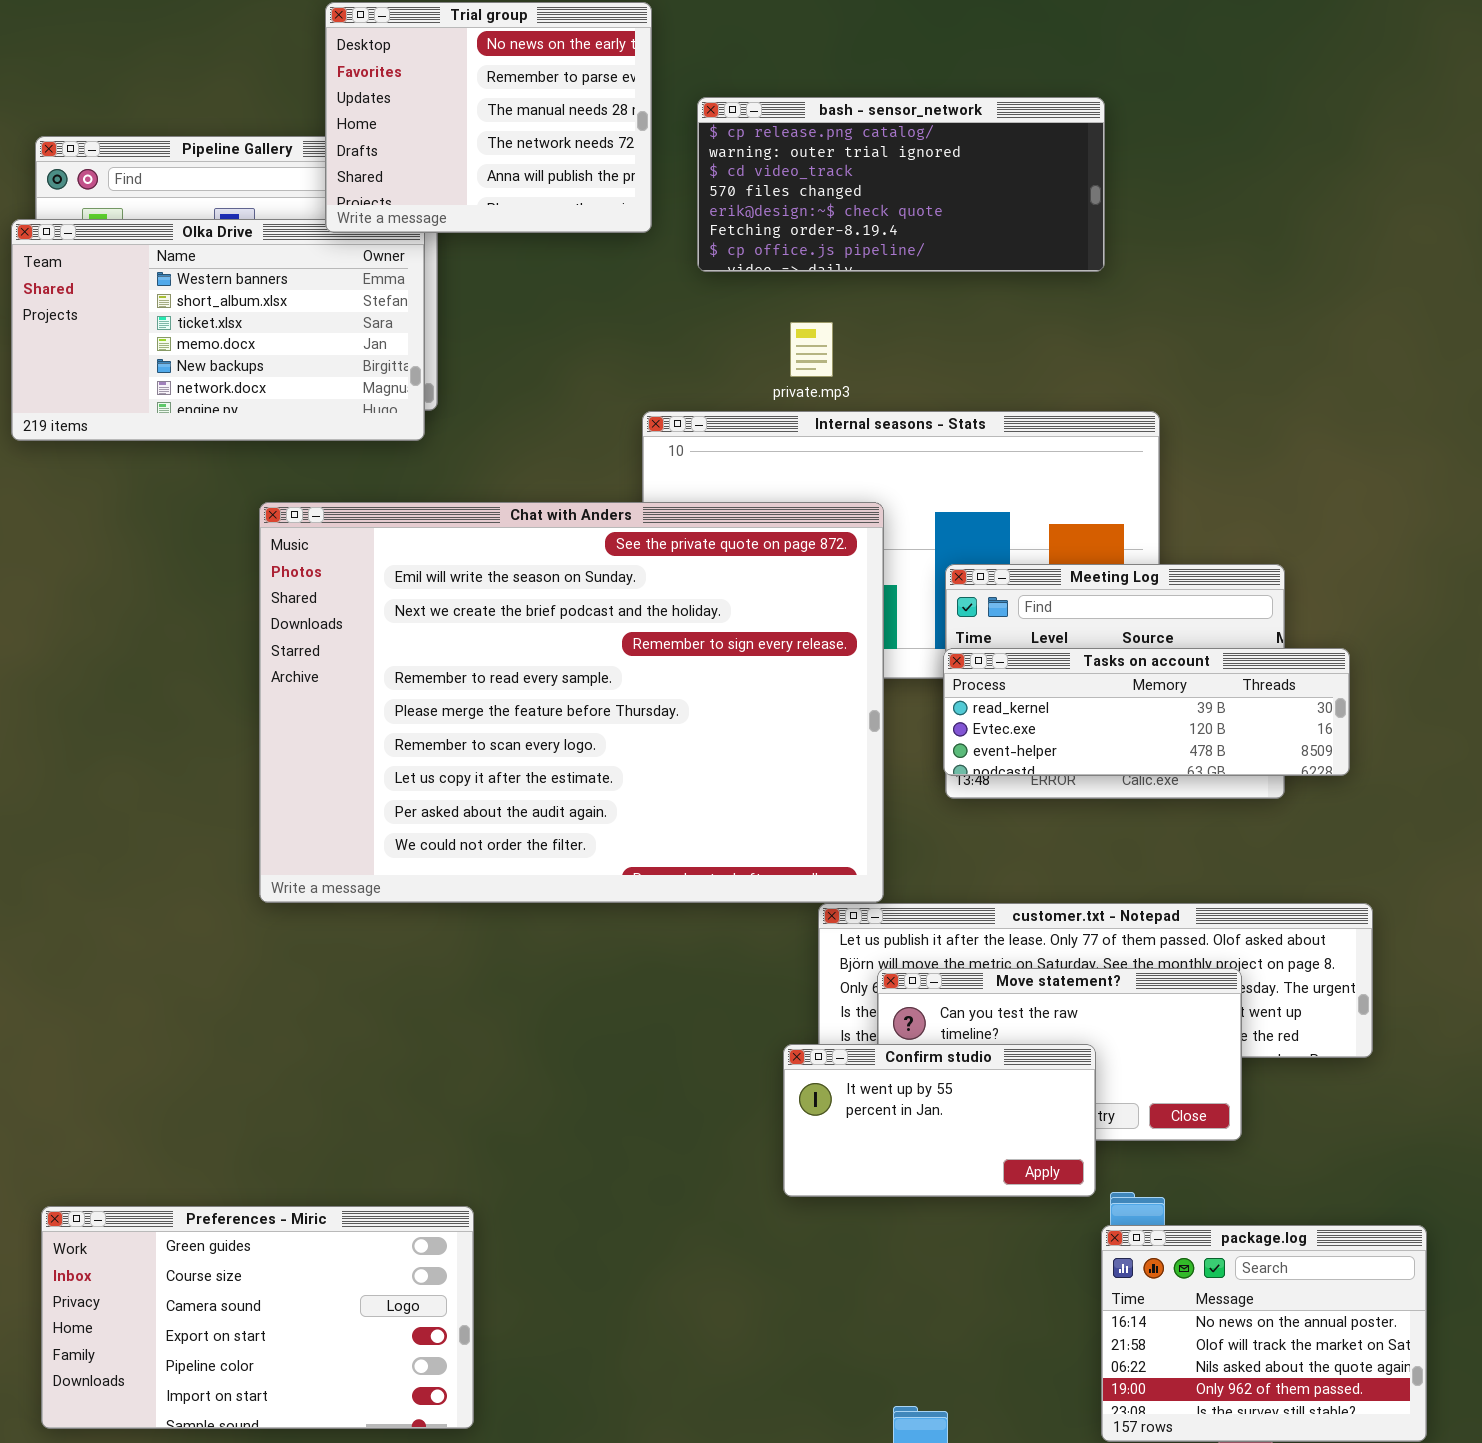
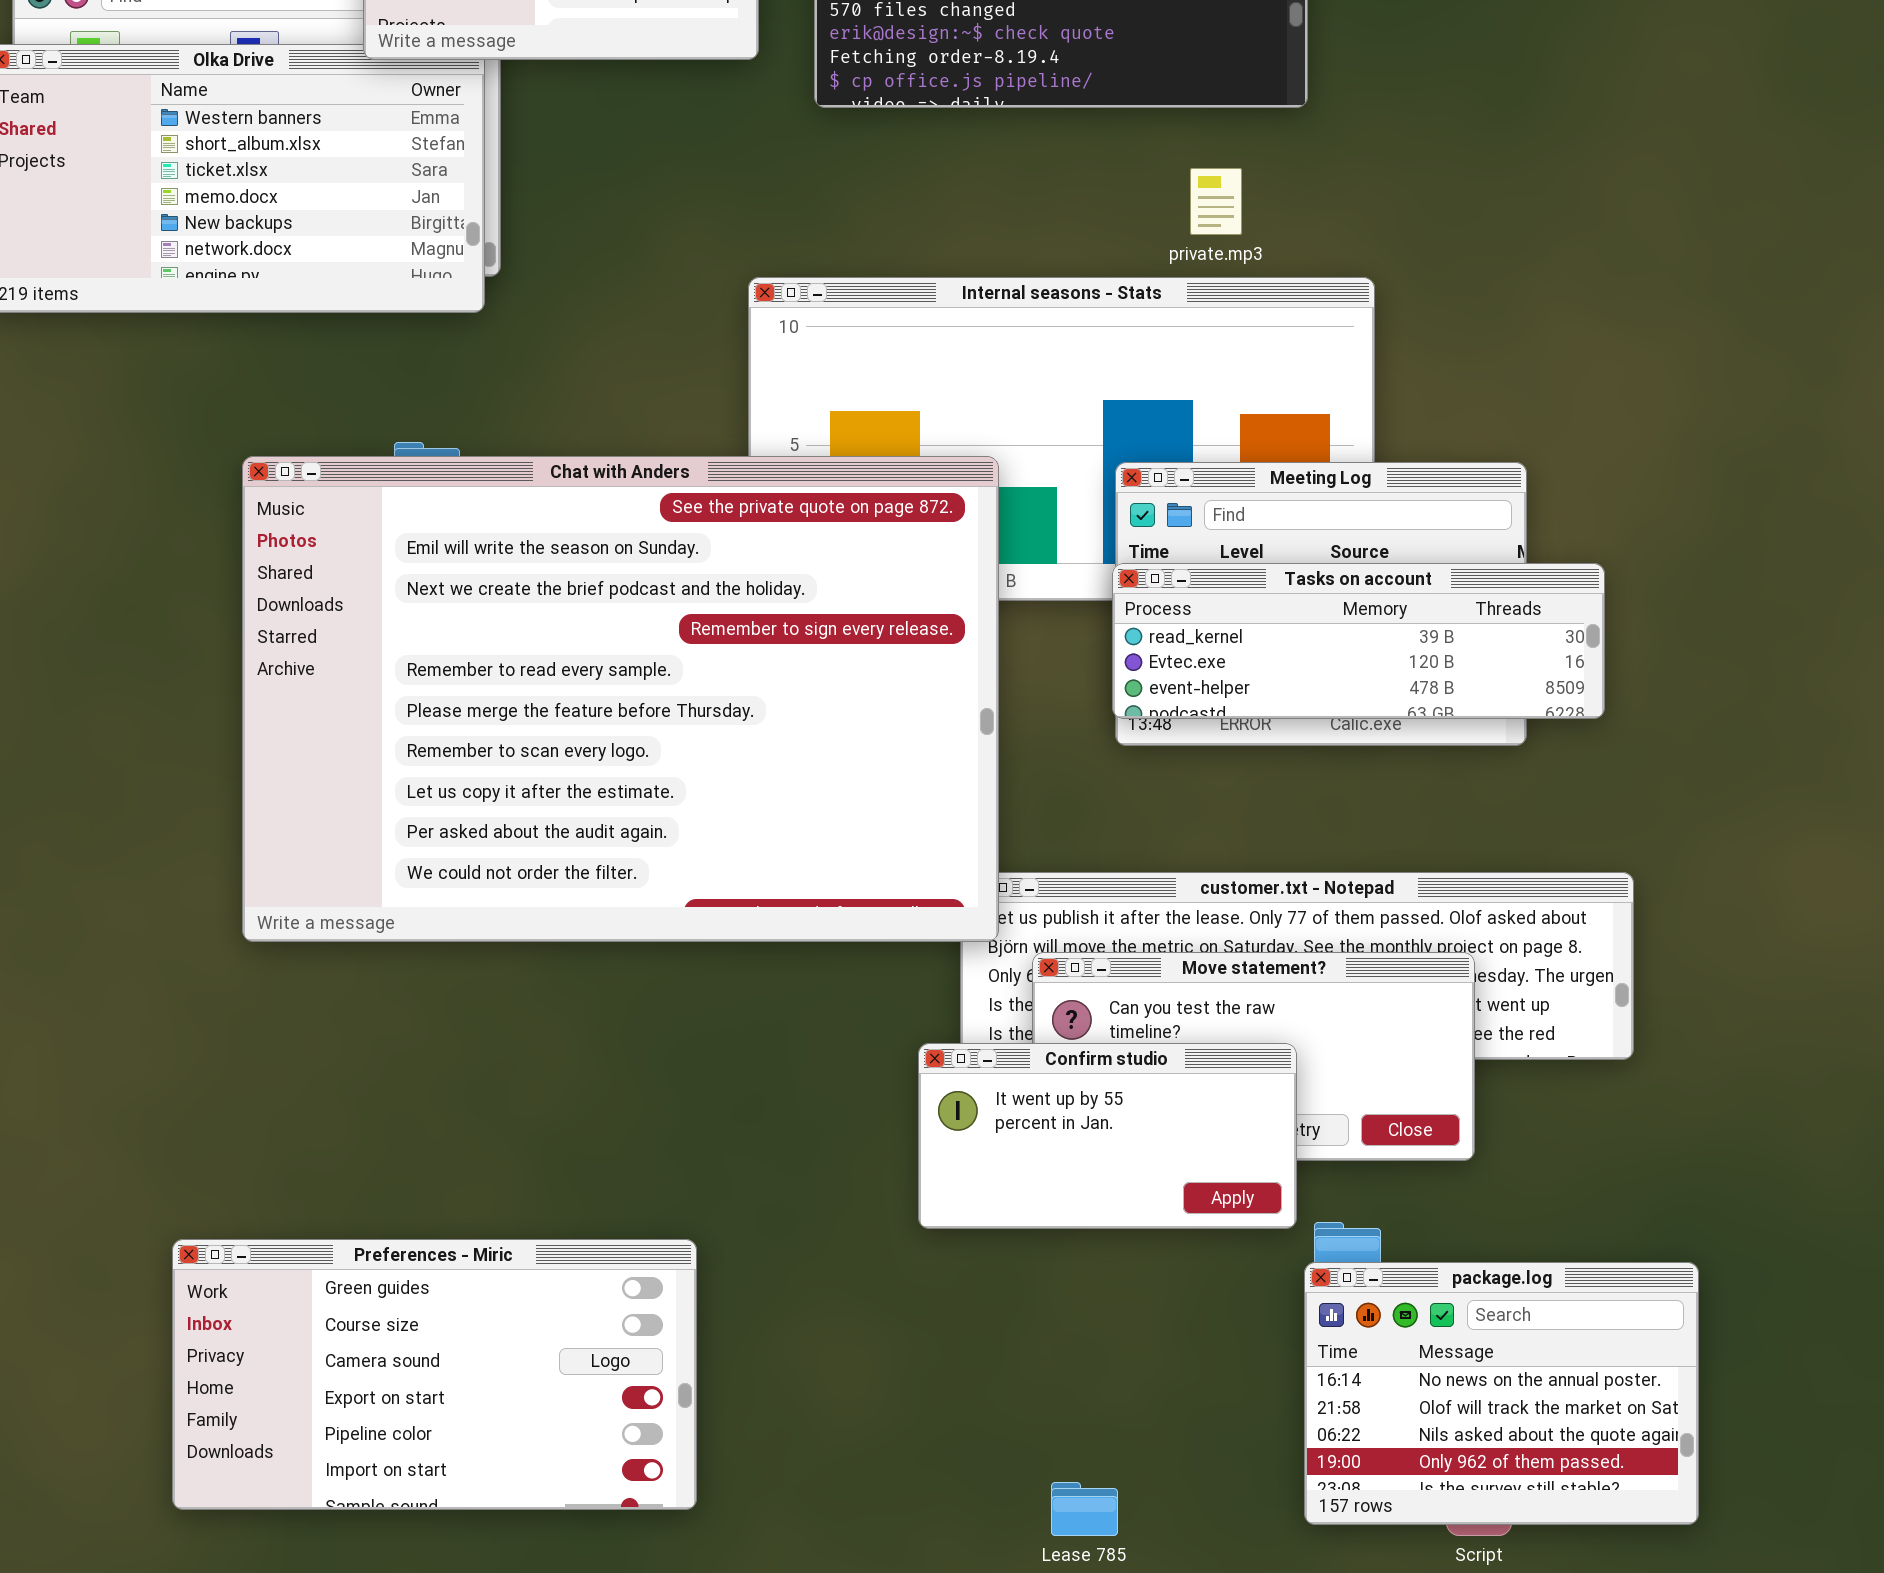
private.mp3: [790,322,833,377] -> [1190,168,1242,235], moved
Chat with Anders: [259,502,884,903] -> [242,456,999,942], moved
Preferences - Miric: [41,1206,474,1429] -> [172,1239,697,1510], moved

